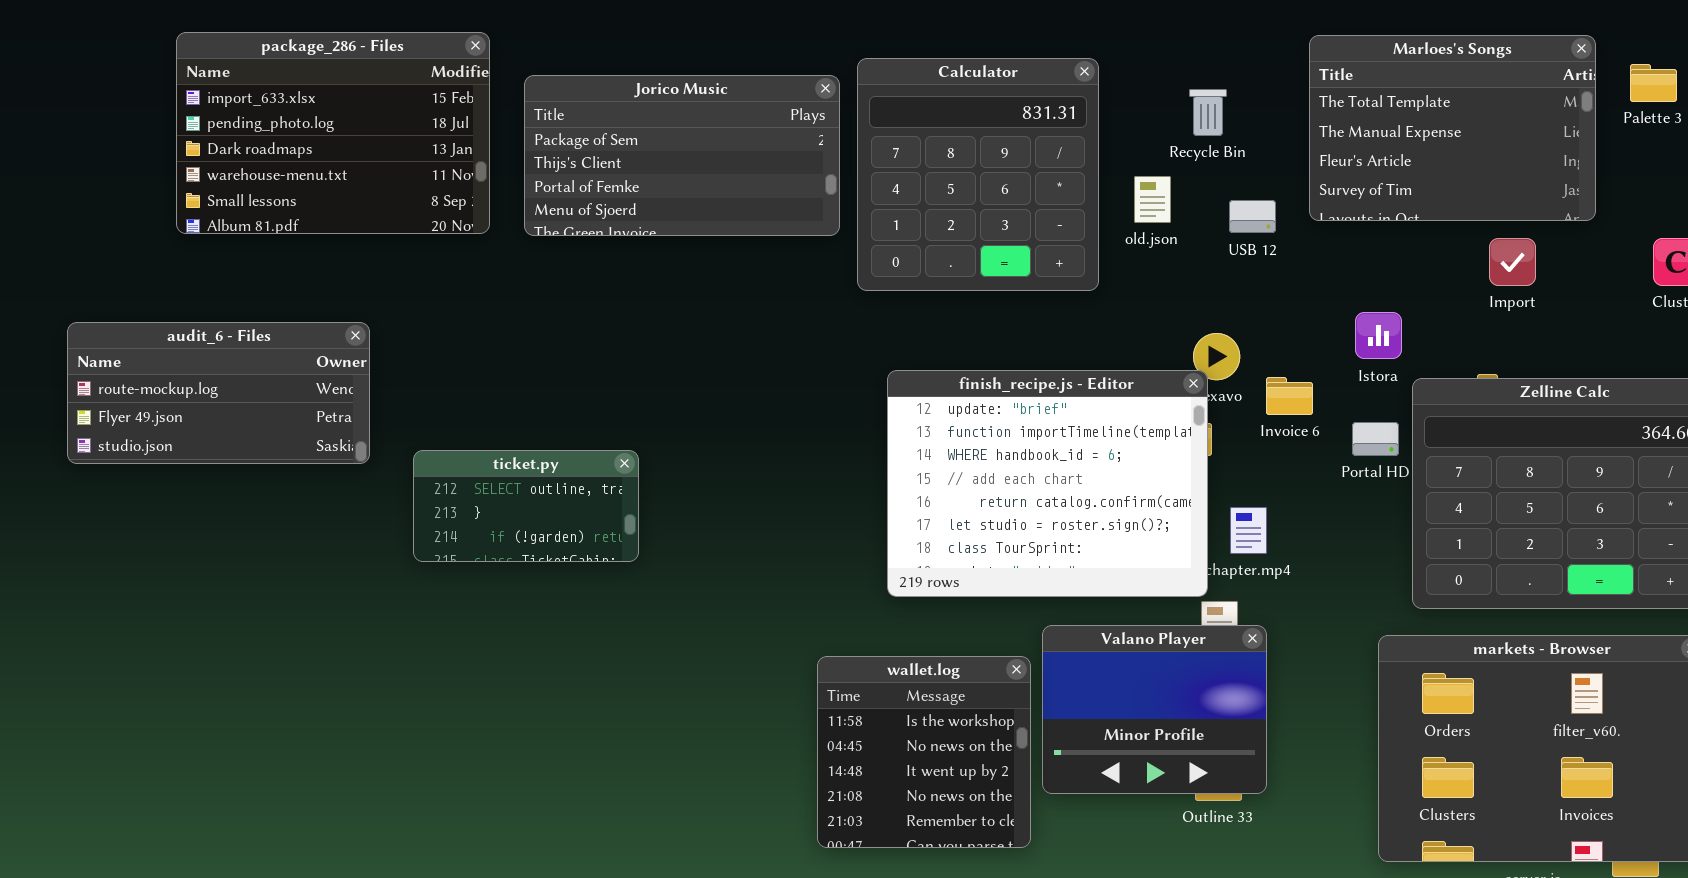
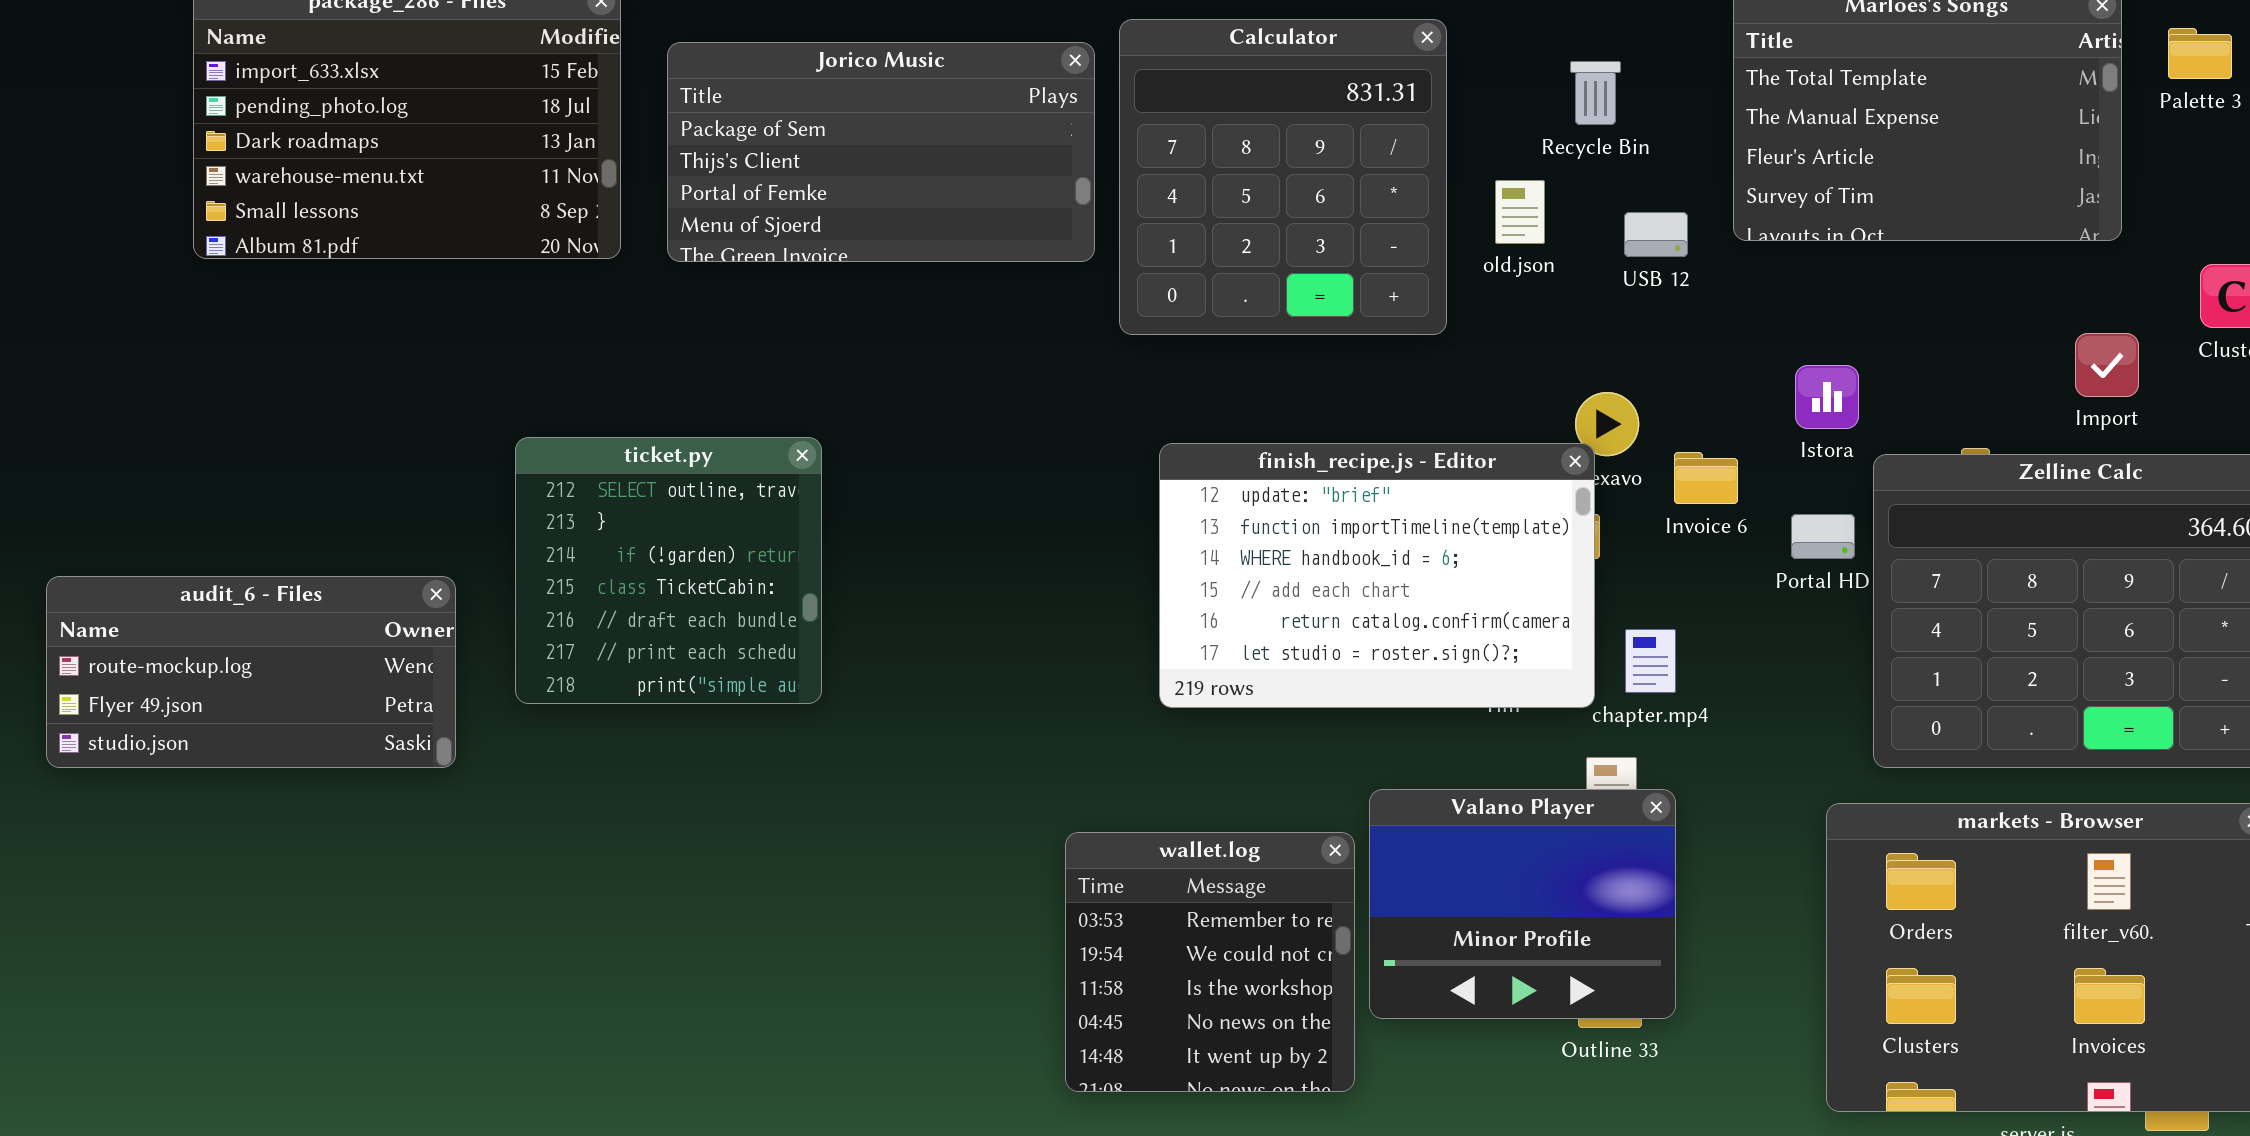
Import: [1489,238,1536,286] -> [2075,333,2139,397], moved
audit_6 - Files: [67,322,370,464] -> [46,576,456,768], moved
finish_recipe.js - Editor: [887,370,1208,597] -> [1159,443,1595,708], resized
ticket.py: [413,450,639,562] -> [515,437,822,704], resized
wallet.log: [817,656,1031,848] -> [1065,832,1355,1092], scrolled up 2 rows

